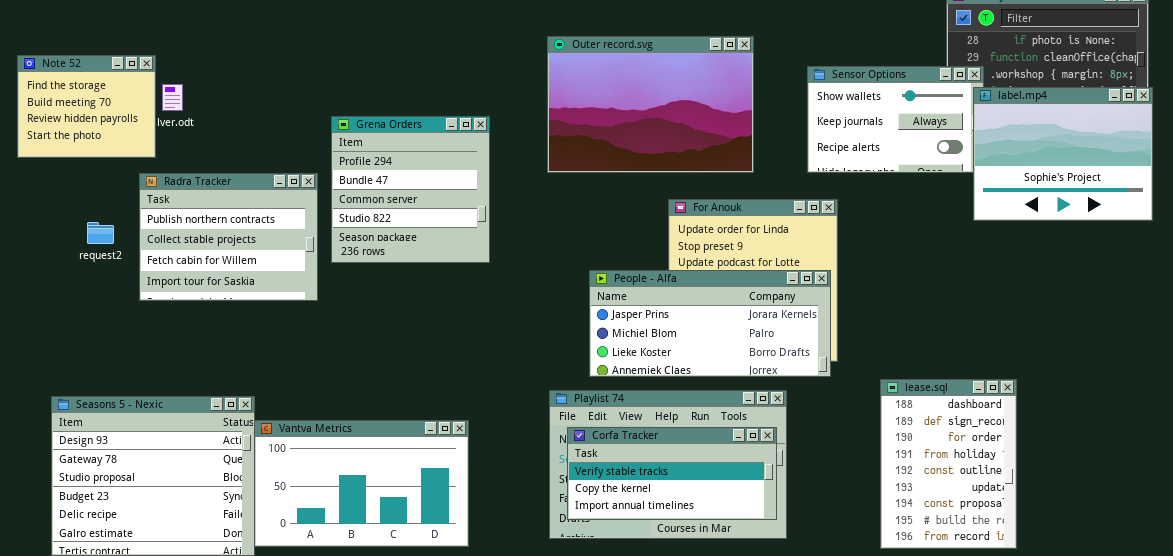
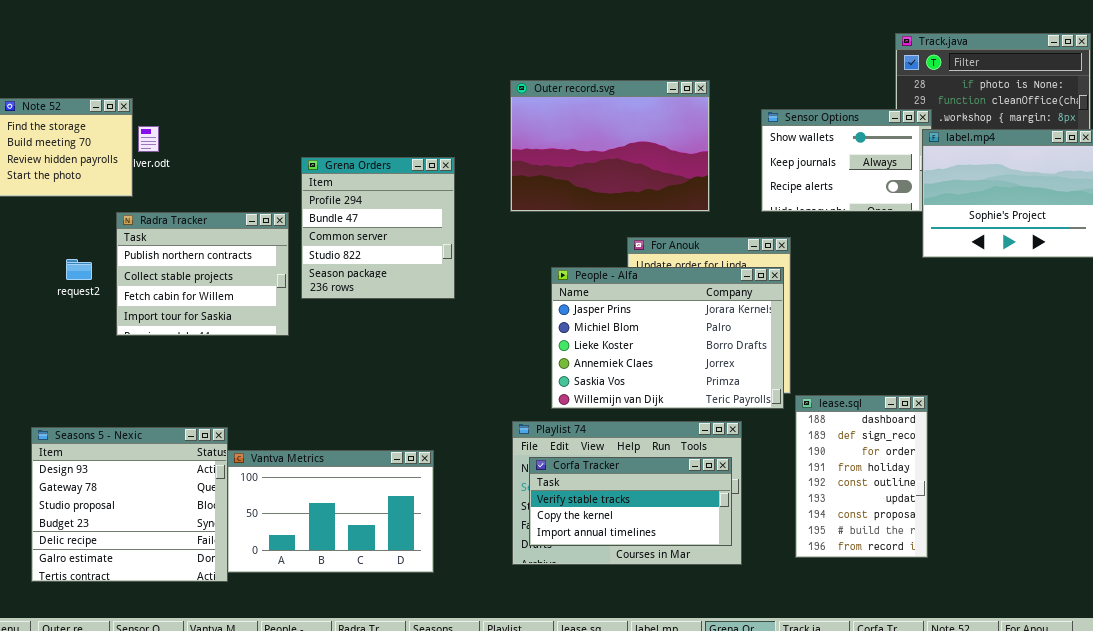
People - Alfa: [589,270,831,377] -> [551,267,784,409], resized
lease.sql: [880,379,1017,549] -> [795,395,928,558], moved

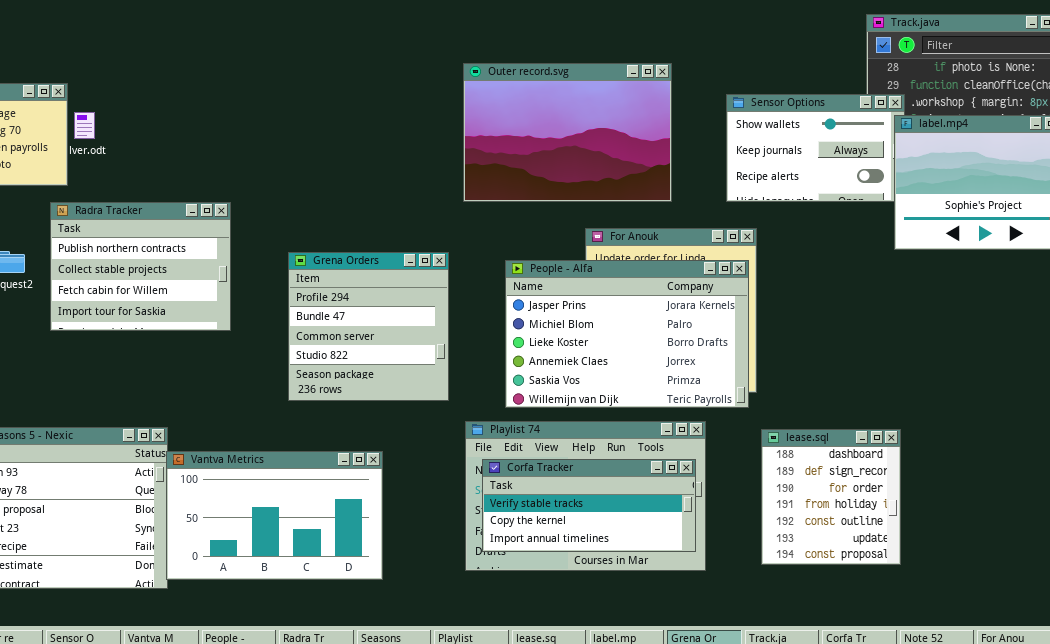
Grena Orders: [301,157,455,299] -> [288,252,449,401], moved
lease.sql: [795,395,928,558] -> [761,429,901,565], resized

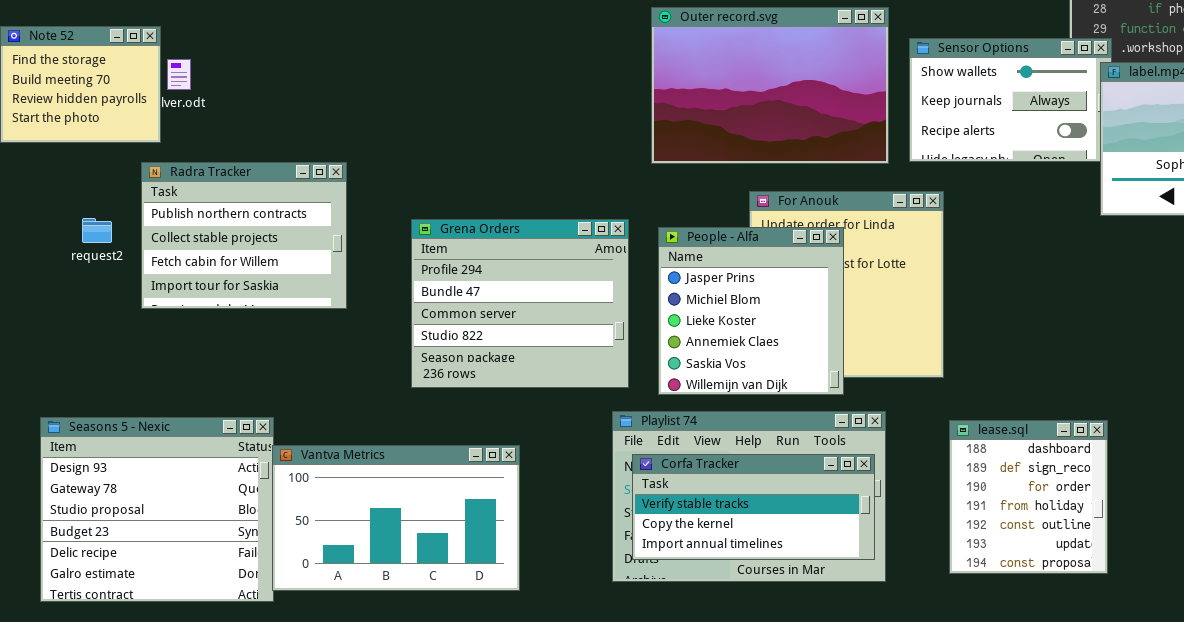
Outer record.svg: [463,63,672,202] -> [651,7,889,164], moved
Grena Orders: [288,252,449,401] -> [411,219,629,388], resized
People - Alfa: [505,260,749,408] -> [658,227,844,395], resized

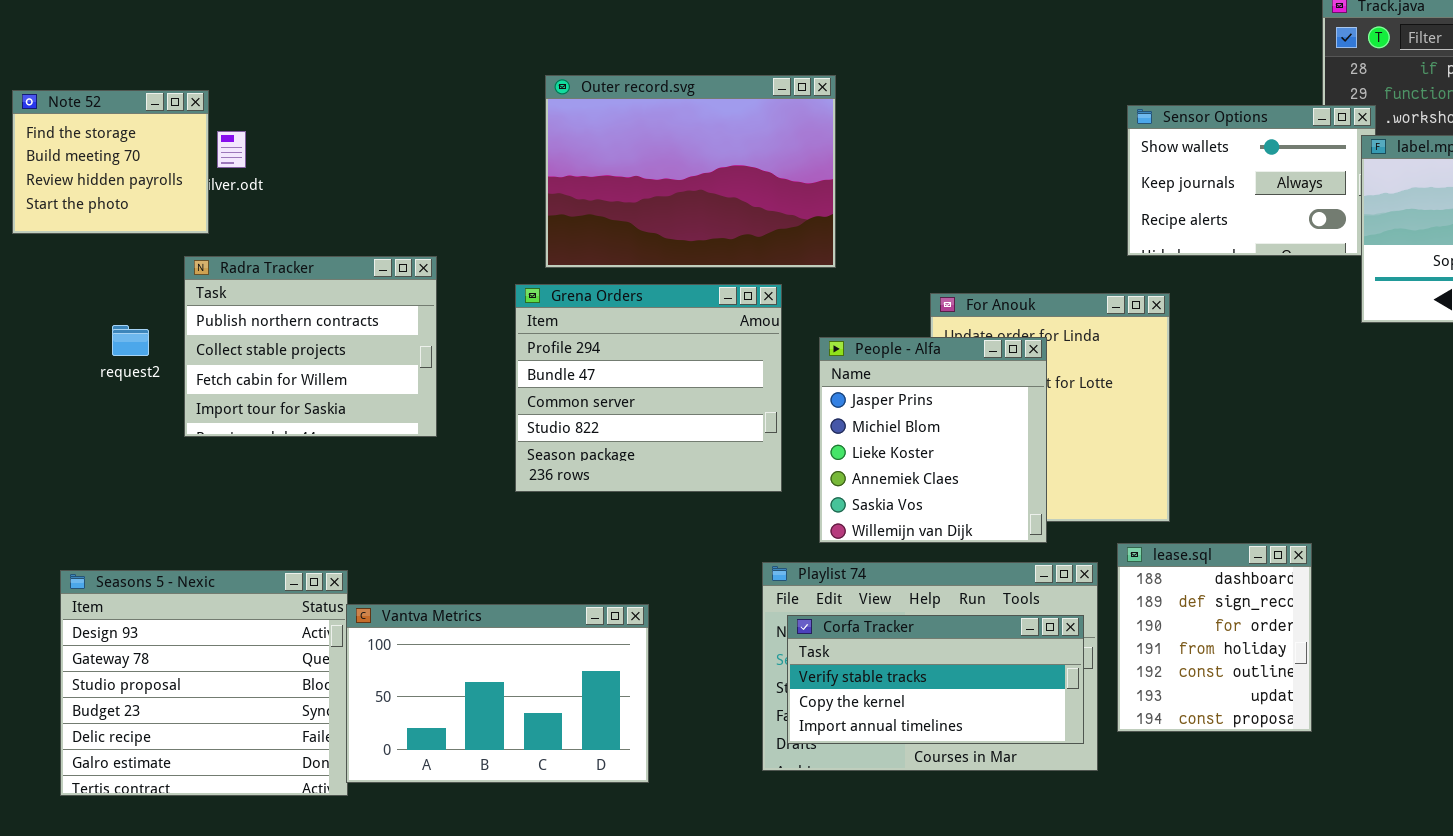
Outer record.svg: [651,7,889,164] -> [545,75,836,268], moved
Grena Orders: [411,219,629,388] -> [515,284,782,492], moved
lease.sql: [949,420,1108,574] -> [1117,543,1312,732], moved

